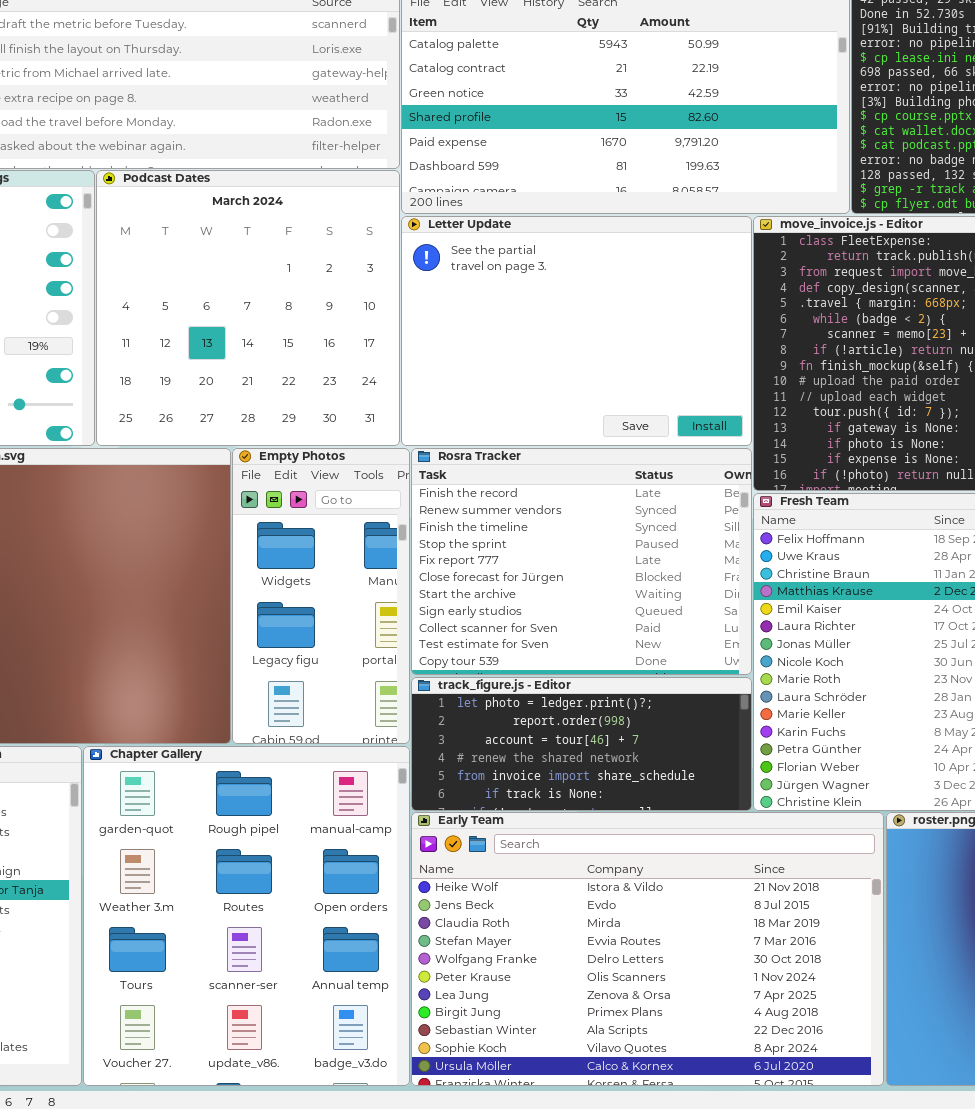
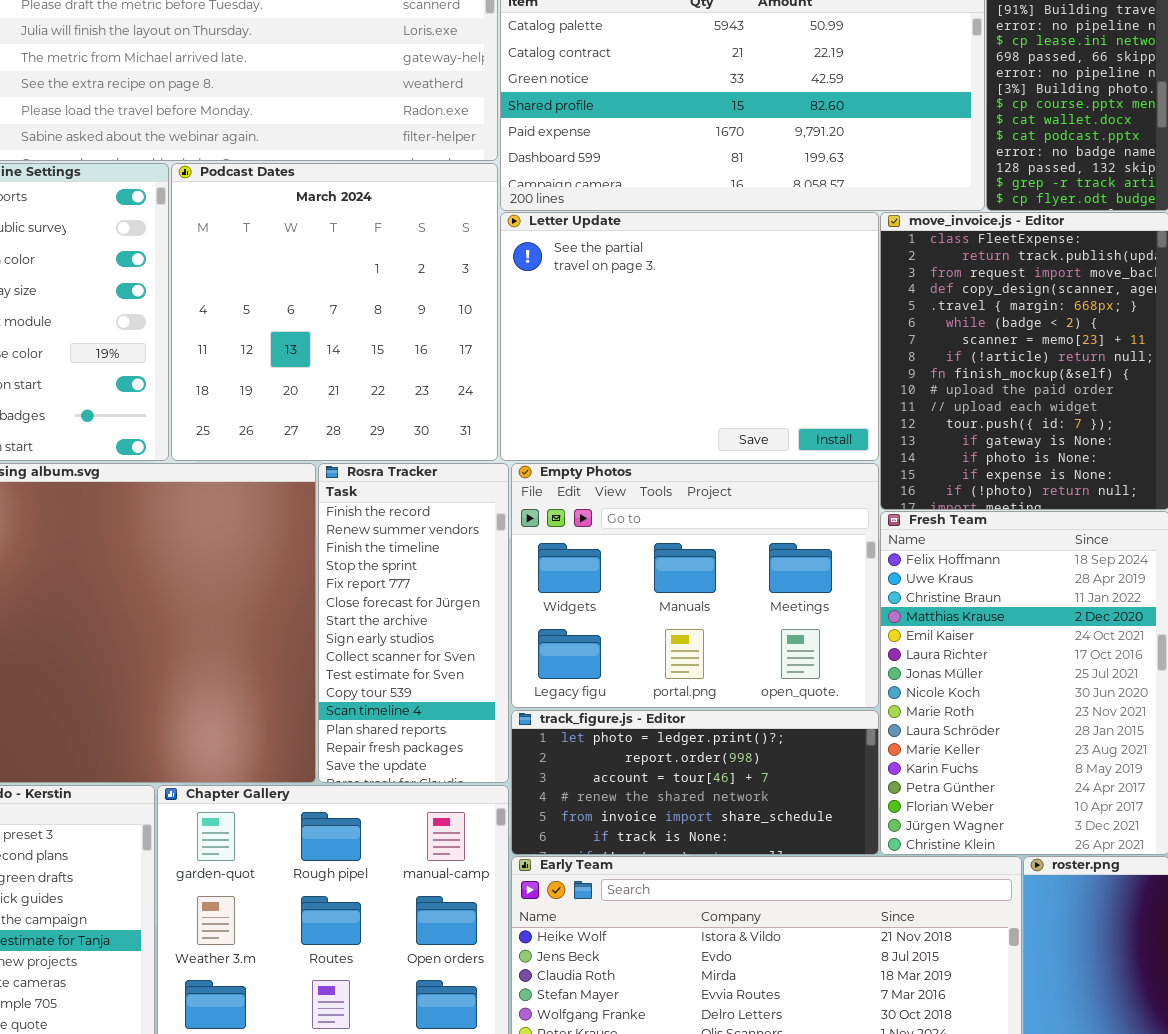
Empty Photos: [232,448,410,744] -> [511,463,879,708], moved, resized
Rosra Tracker: [411,448,752,675] -> [318,463,509,783], moved, resized

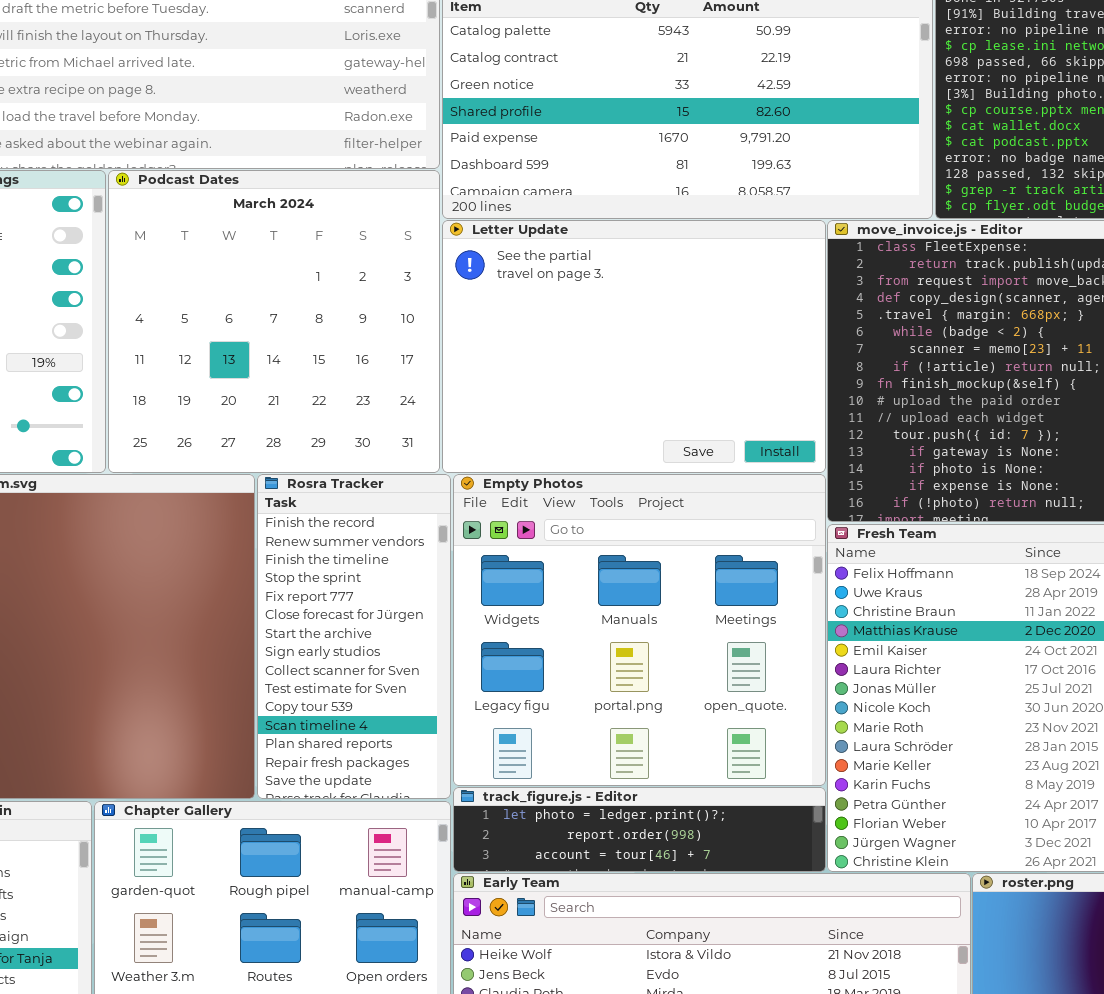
Empty Photos: [511,463,879,708] -> [453,474,826,786], resized
track_figure.js - Editor: [511,710,879,855] -> [453,787,826,872], resized

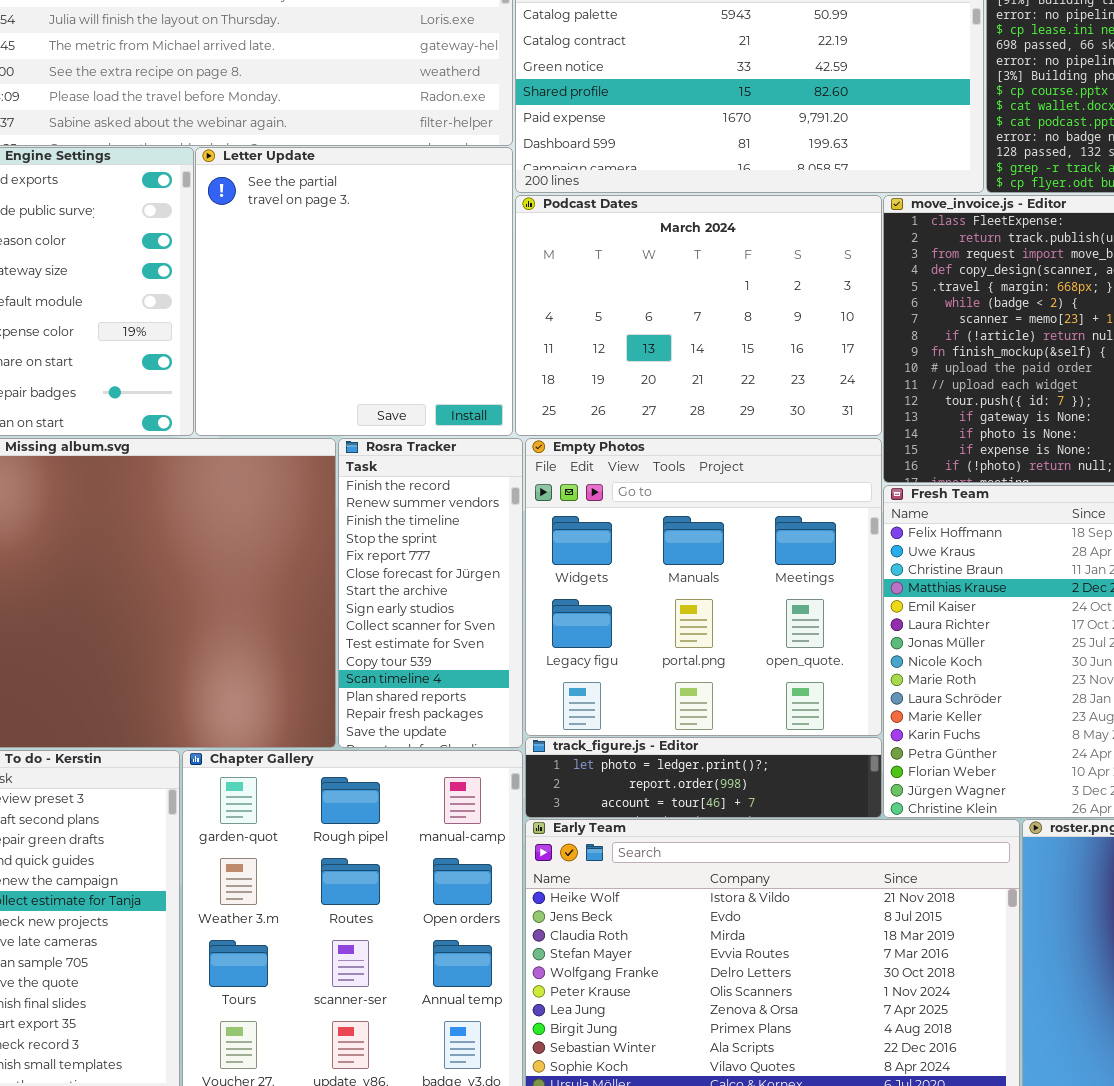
Podcast Dates: [108,170,440,473] -> [515,195,882,436], moved, resized
Letter Update: [442,220,826,473] -> [195,147,513,436], moved, resized

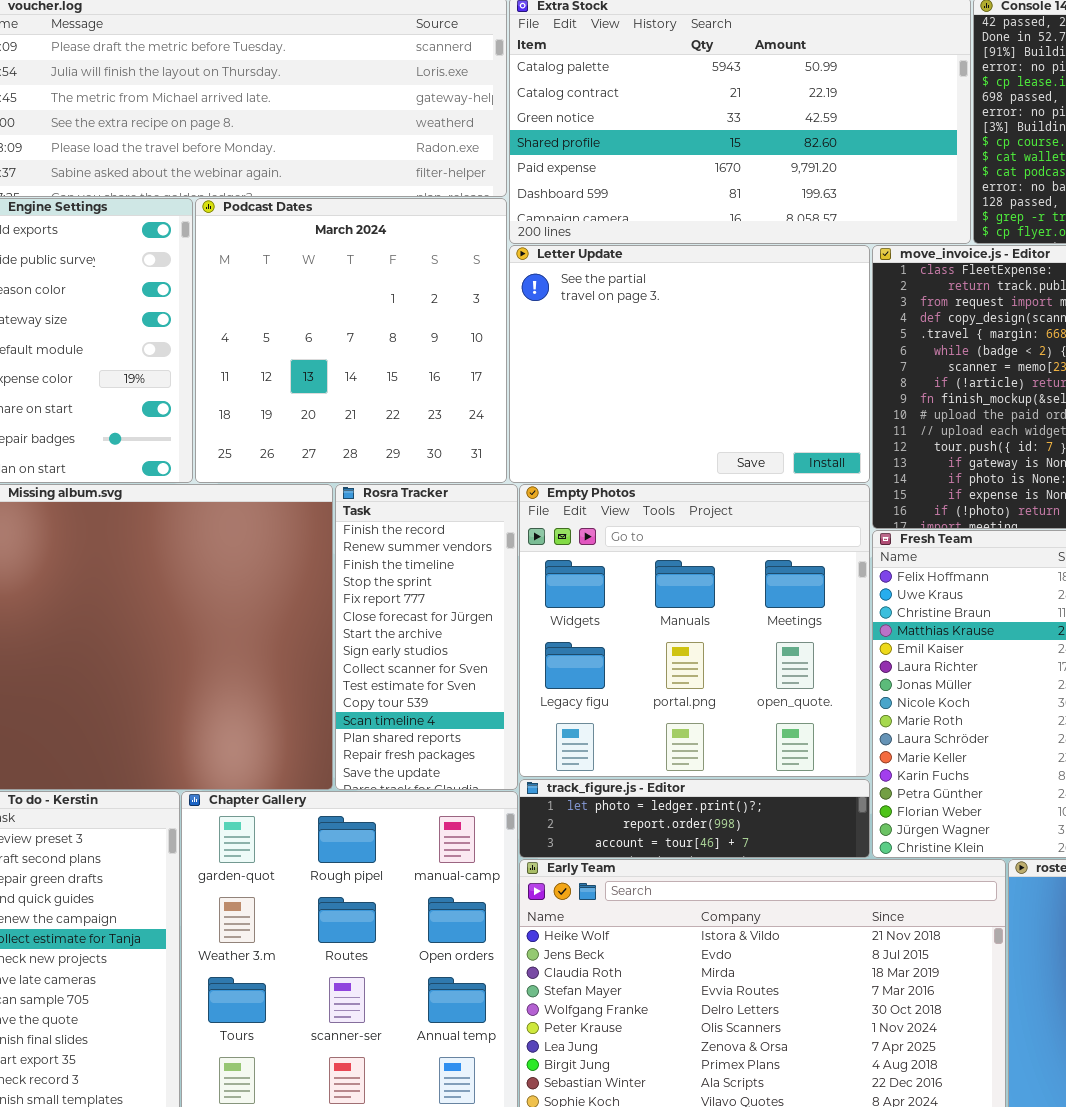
Letter Update: [195,147,513,436] -> [509,245,870,483], moved, resized
Podcast Dates: [515,195,882,436] -> [195,198,507,483], moved, resized

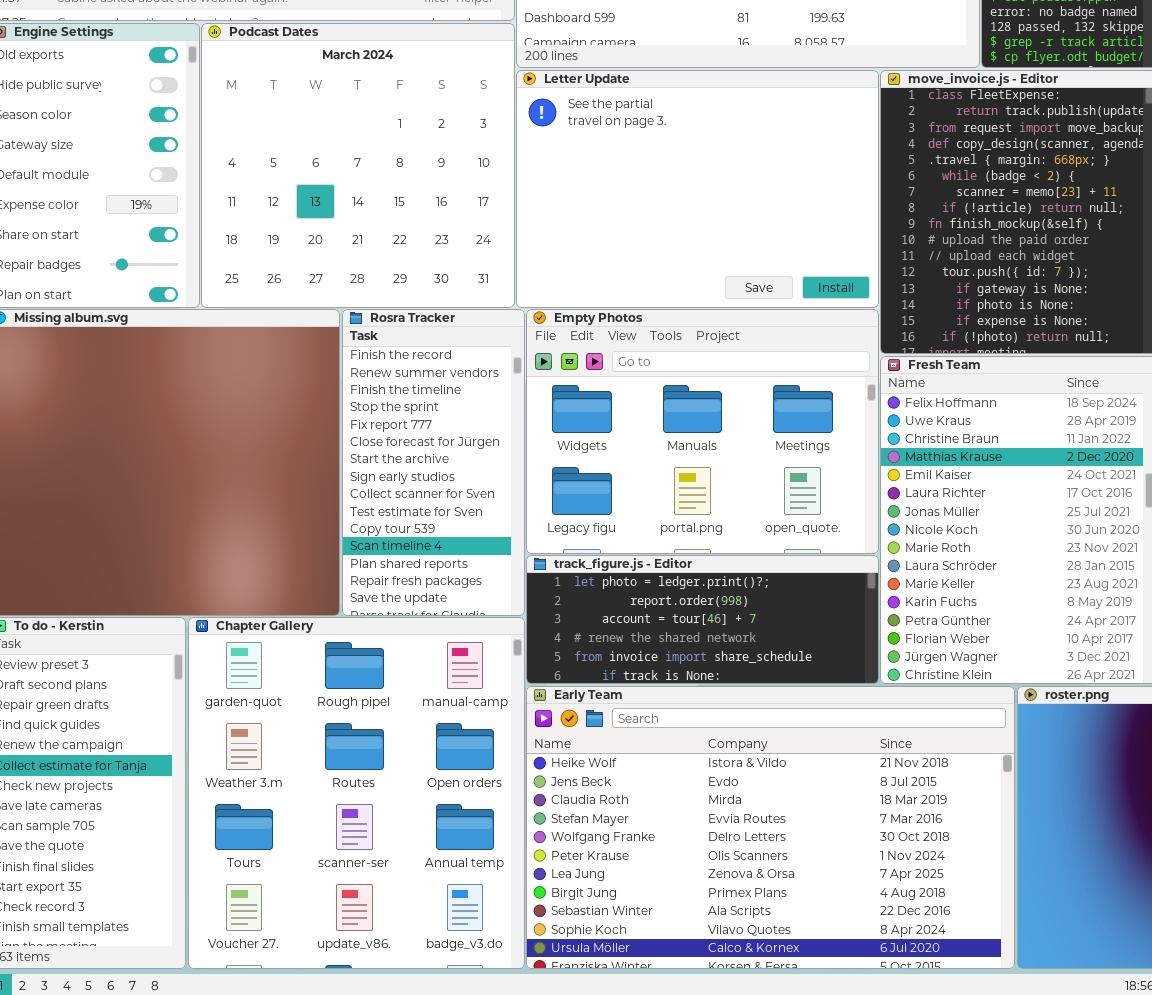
Empty Photos: [519,484,870,777] -> [526,309,879,554], resized
track_figure.js - Editor: [519,779,870,858] -> [526,555,879,684], resized

